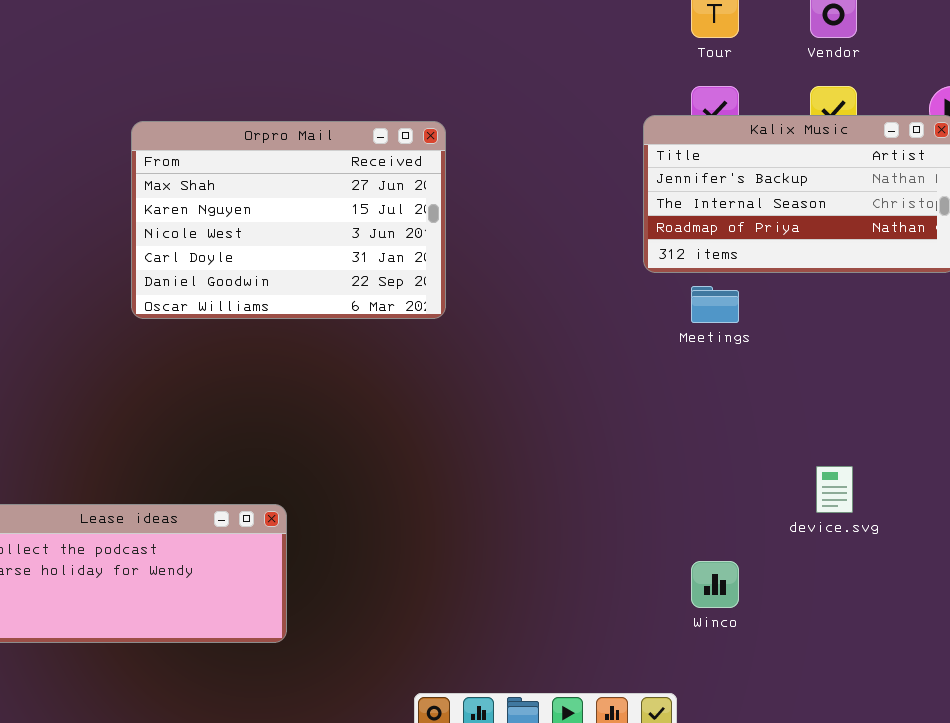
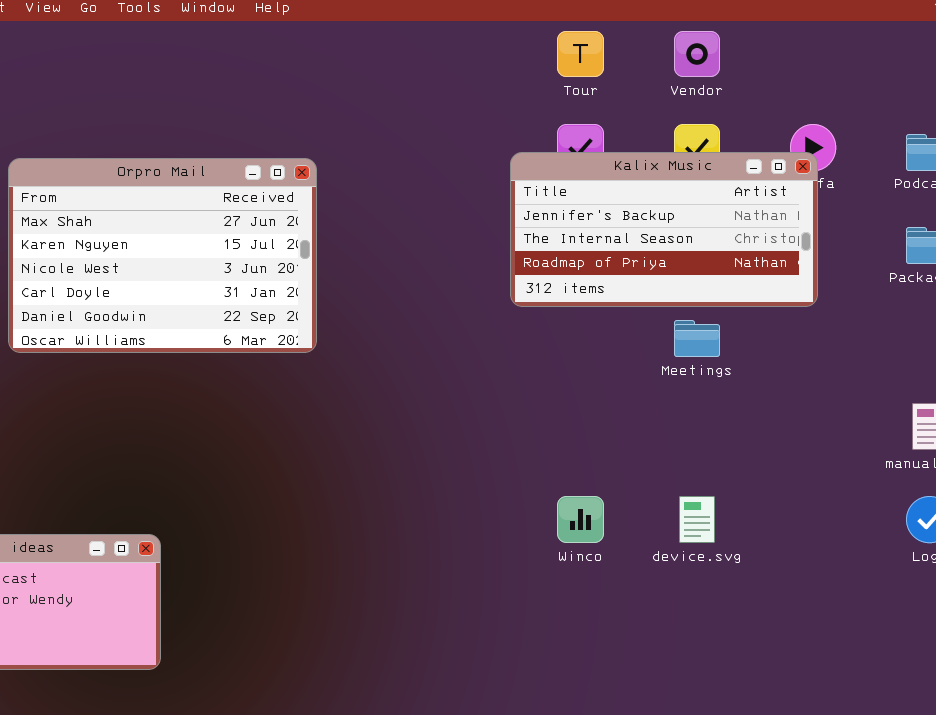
Meetings: [691,286,739,323] -> [674,320,720,357], moved
Winco: [691,561,739,608] -> [557,496,604,543], moved

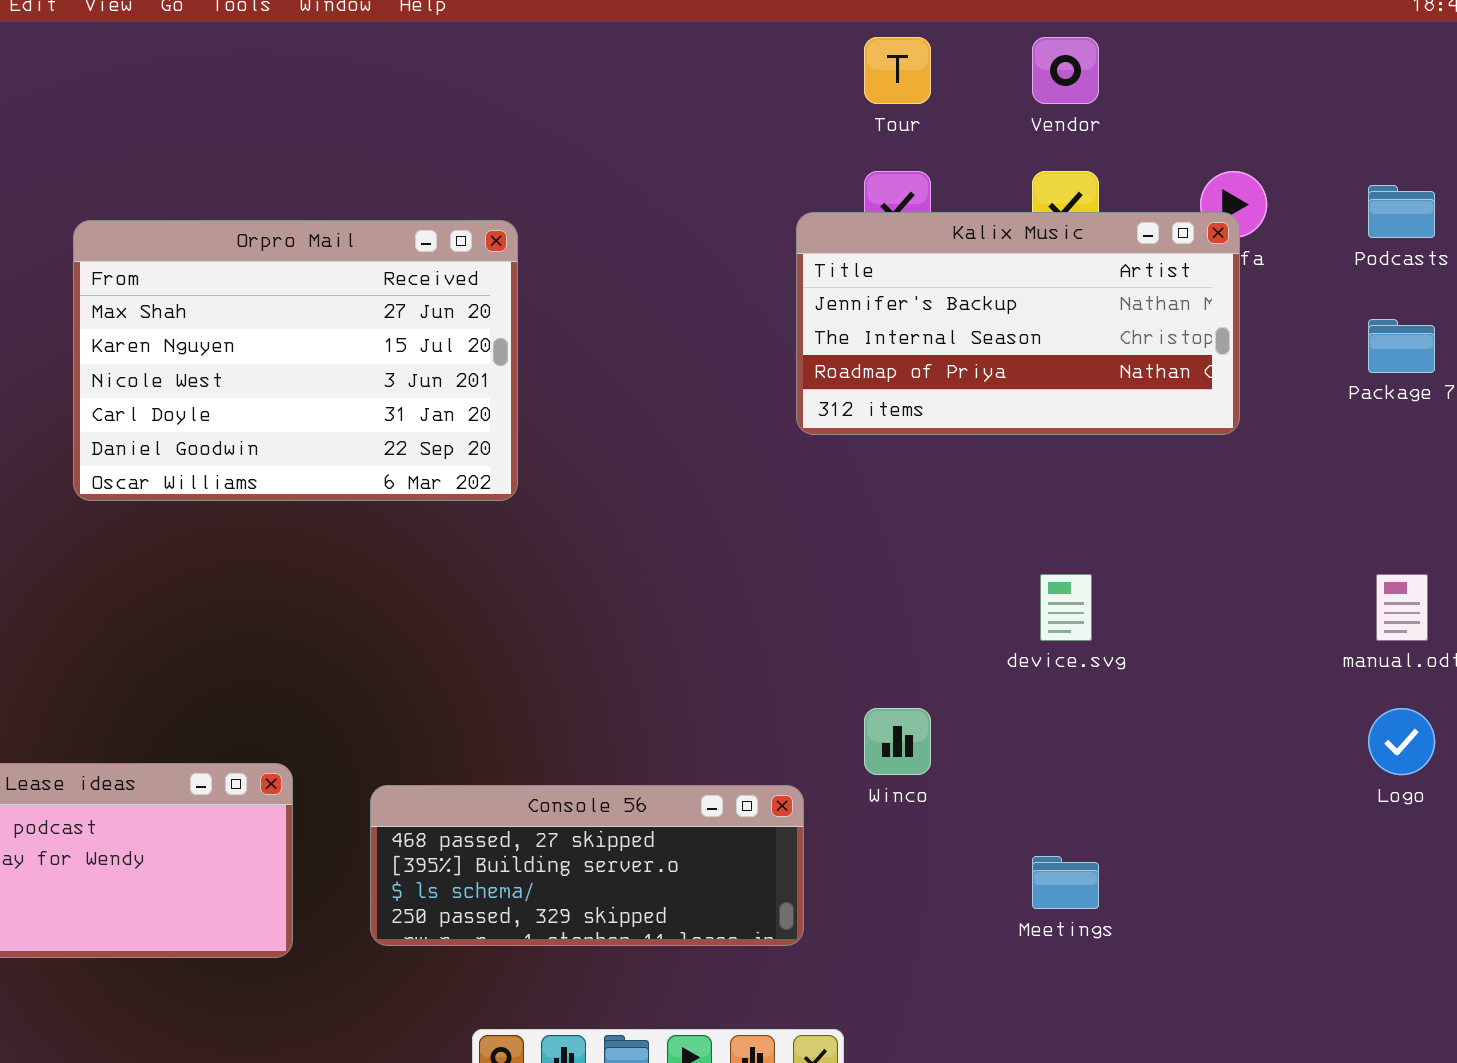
Meetings: [674,320,720,357] -> [1032,856,1099,909], moved
device.svg: [679,496,715,543] -> [1040,574,1092,641], moved
Console 56: none -> [370,785,804,946], opened

